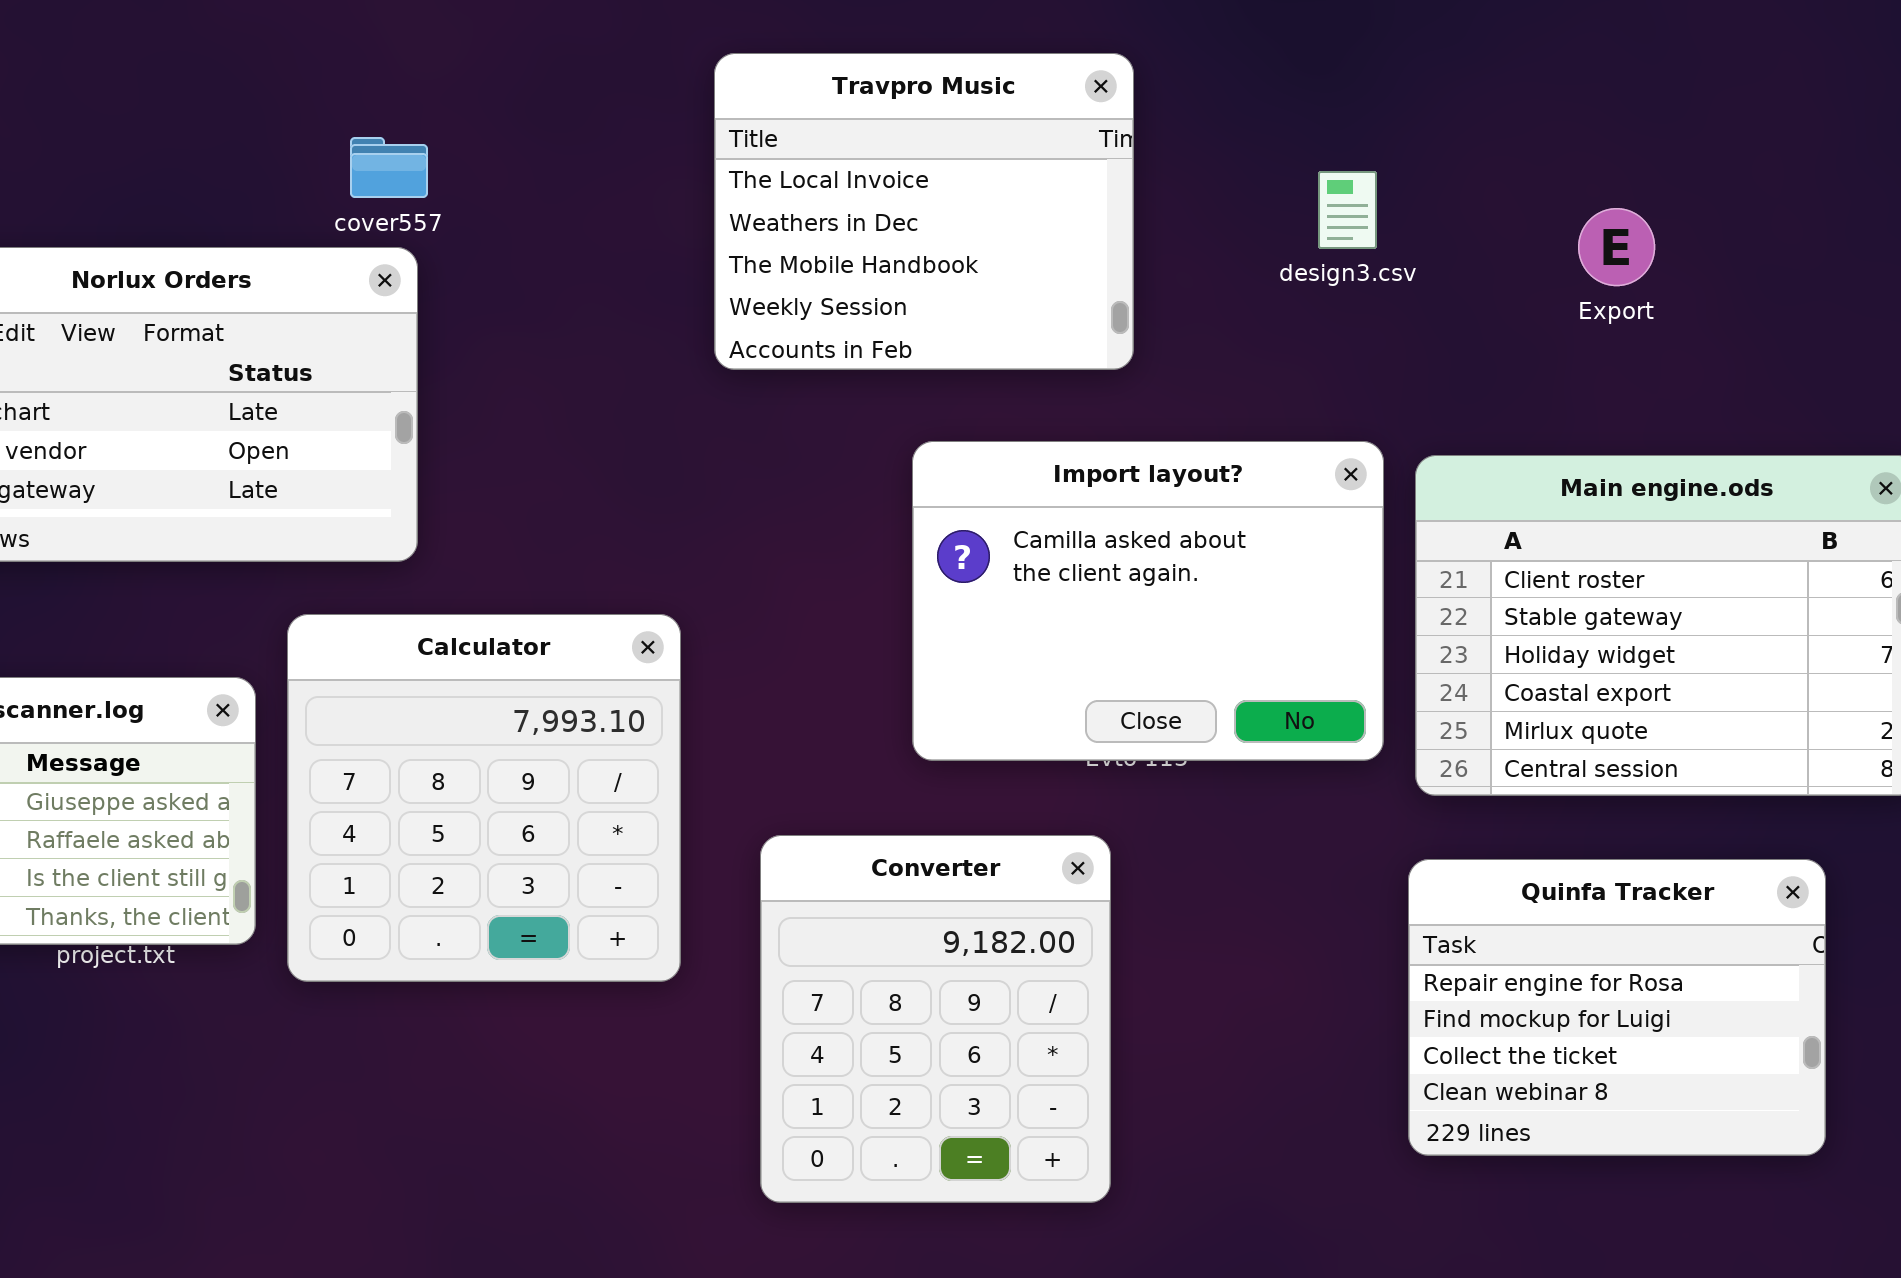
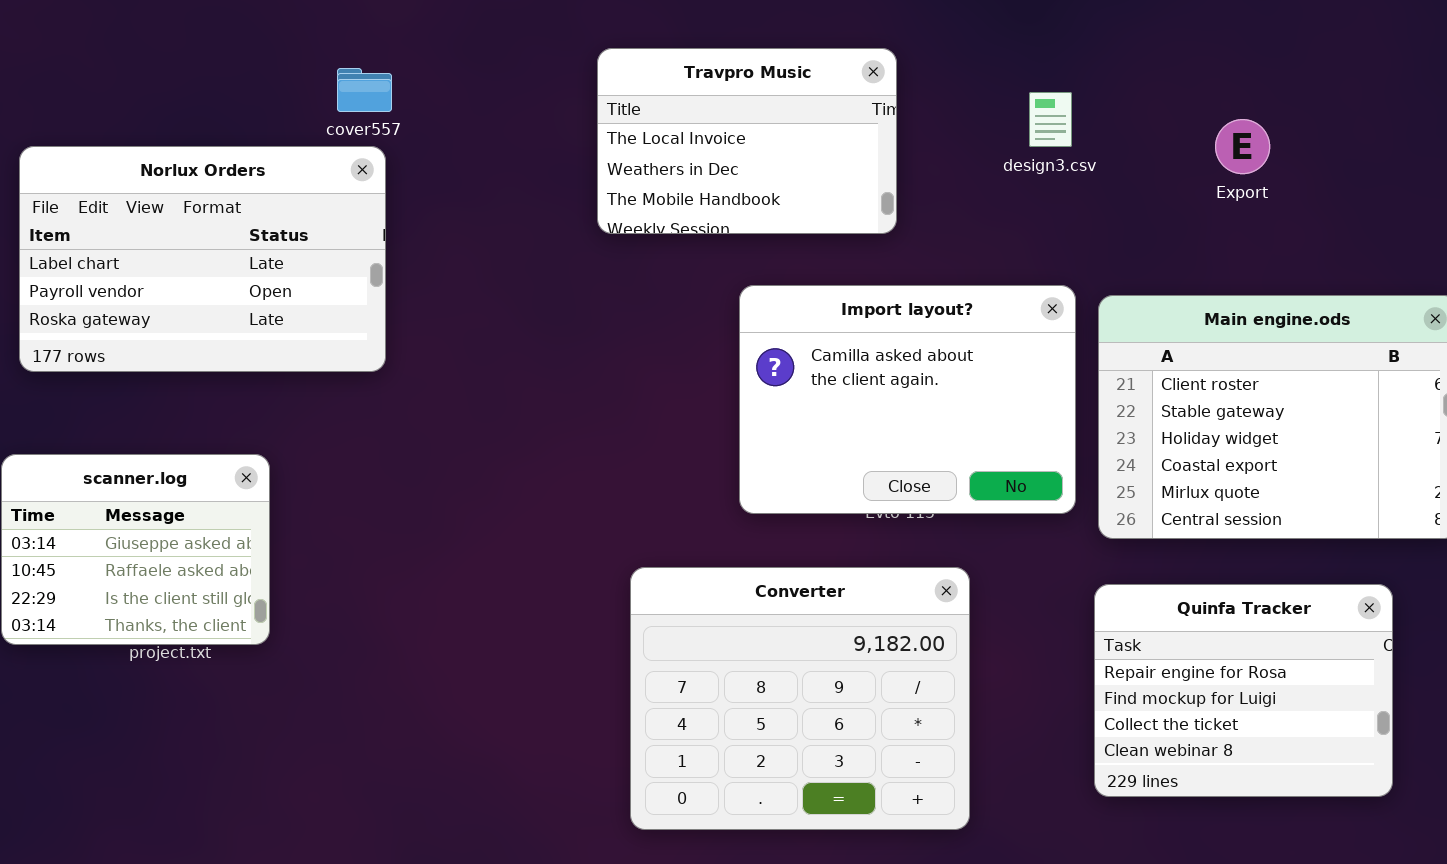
Travpro Music: [714,53,1134,370] -> [597,48,897,234], resized
Calculator: [287,614,681,982] -> none, closed
Converter: [760,835,1111,1203] -> [630,567,970,830], resized

